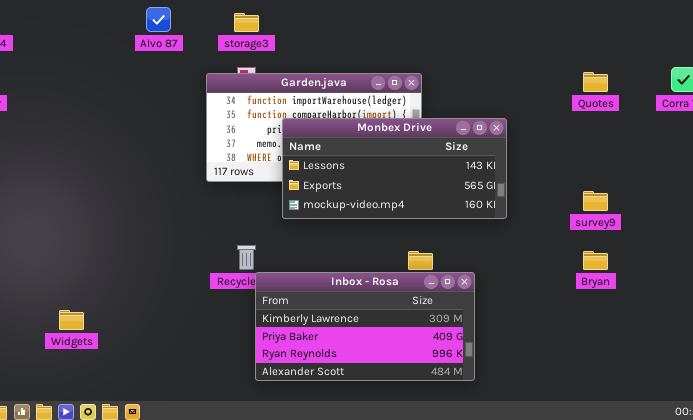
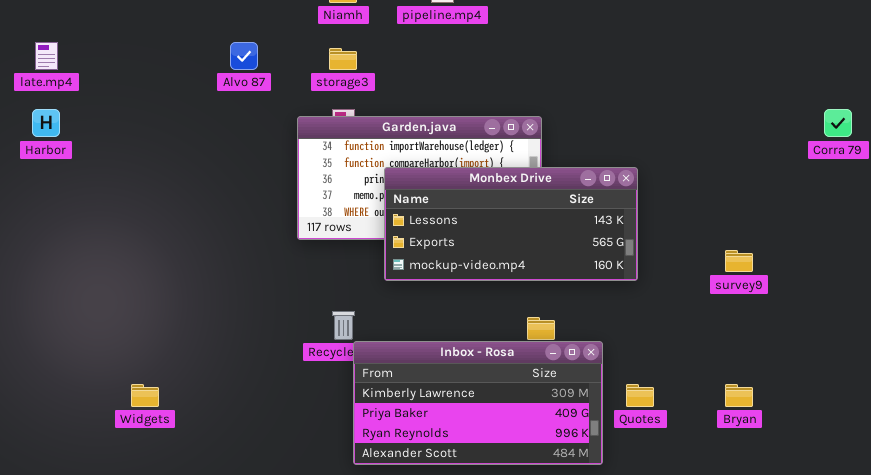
Quotes: [583,72,608,92] -> [626,384,654,407], moved
Bryan: [583,251,608,270] -> [725,384,753,407], moved

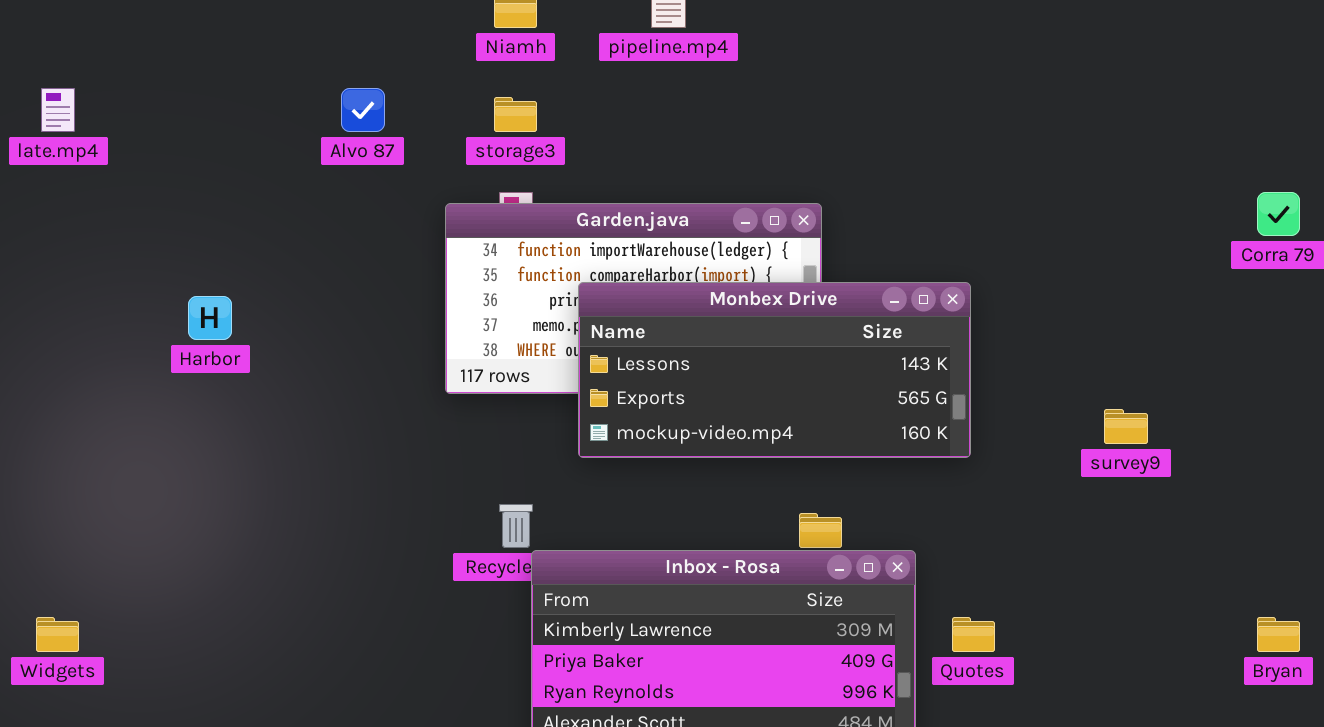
Harbor: [32,109,60,137] -> [188,296,232,340], moved
Widgets: [131,384,159,407] -> [36,617,79,652], moved
Bryan: [725,384,753,407] -> [1257,617,1300,652], moved

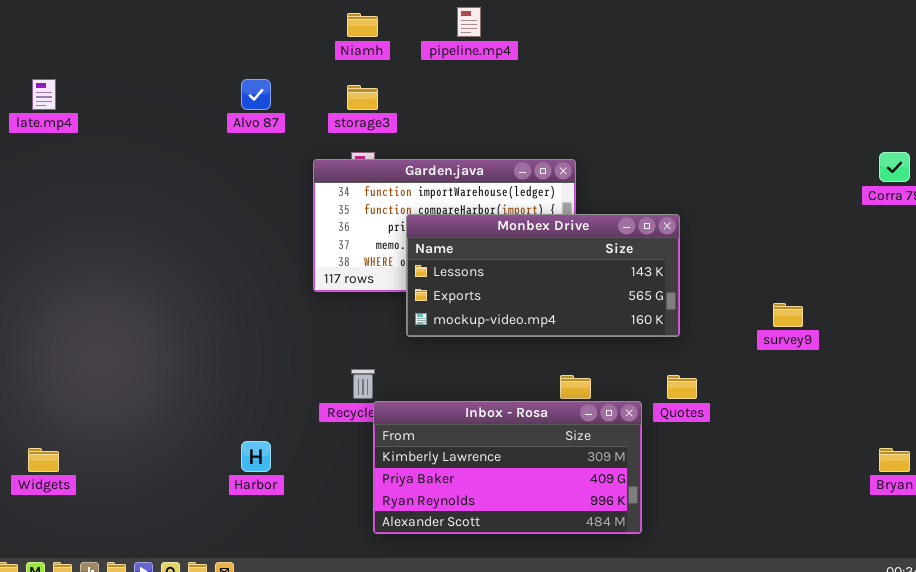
Harbor: [188,296,232,340] -> [241,441,271,472], moved
Quotes: [952,617,995,652] -> [667,375,697,399], moved

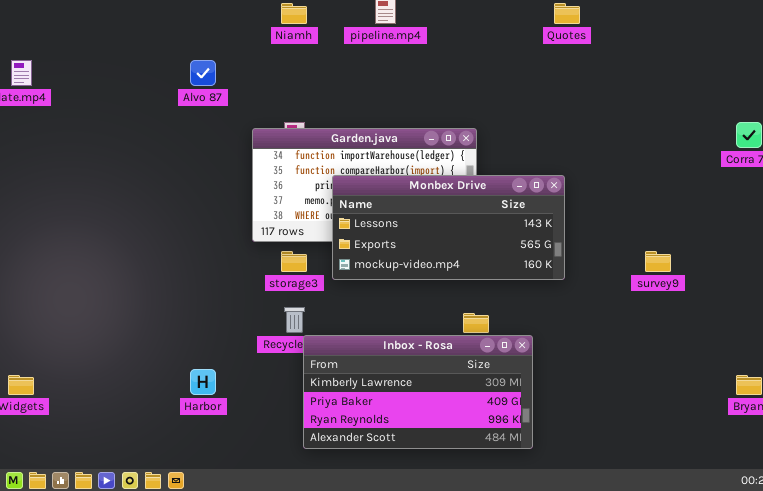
storage3: [347,85,378,110] -> [281,251,307,272], moved
Quotes: [667,375,697,399] -> [554,3,580,24], moved

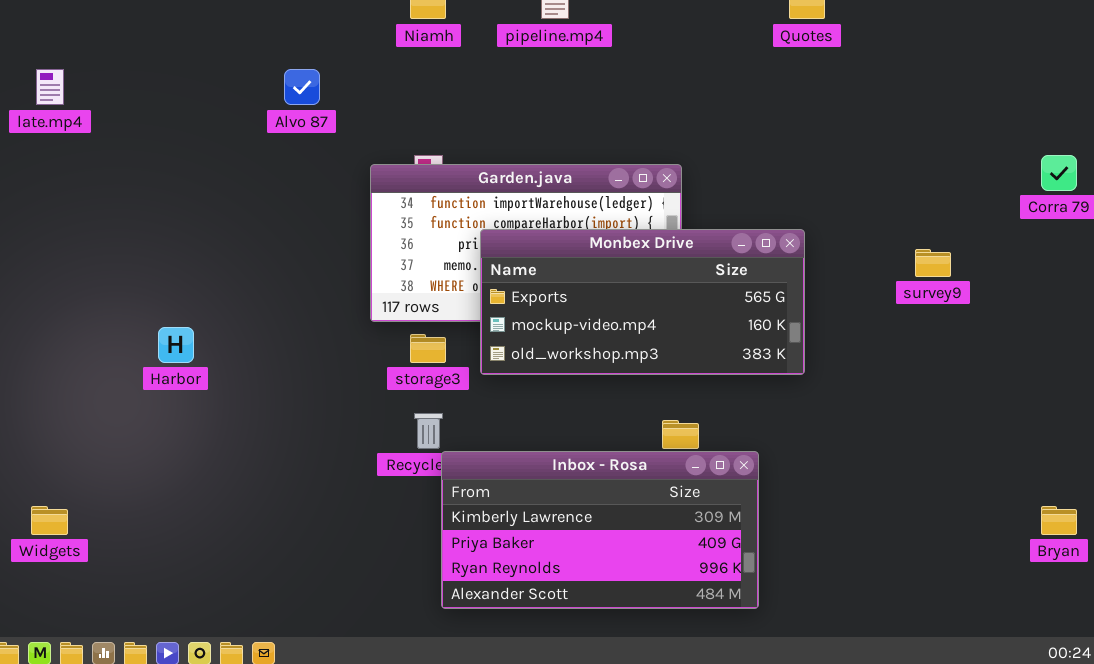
Monbex Drive: [332,175,565,280] -> [480,229,805,375], scrolled down 1 row
survey9: [645,251,671,272] -> [915,249,951,277], moved
Harbor: [190,369,216,395] -> [158,327,194,363], moved

